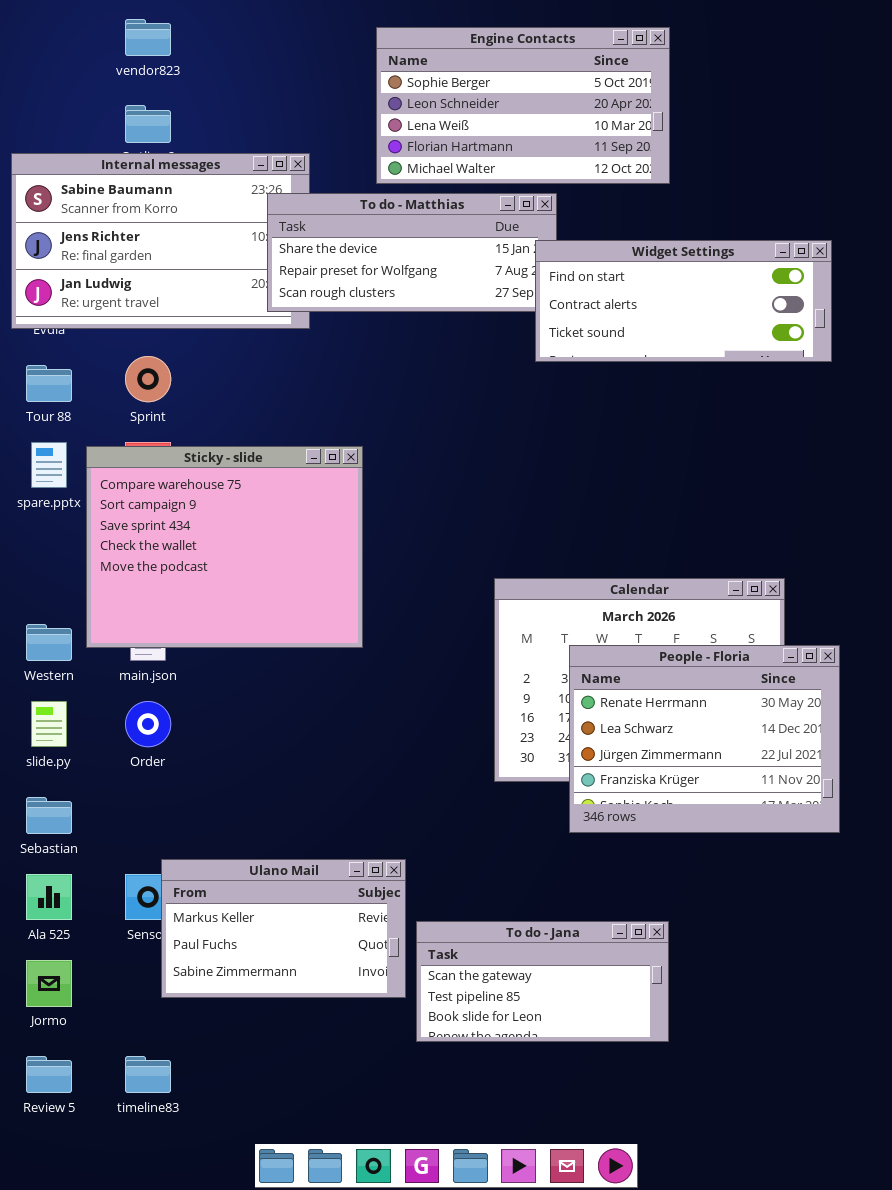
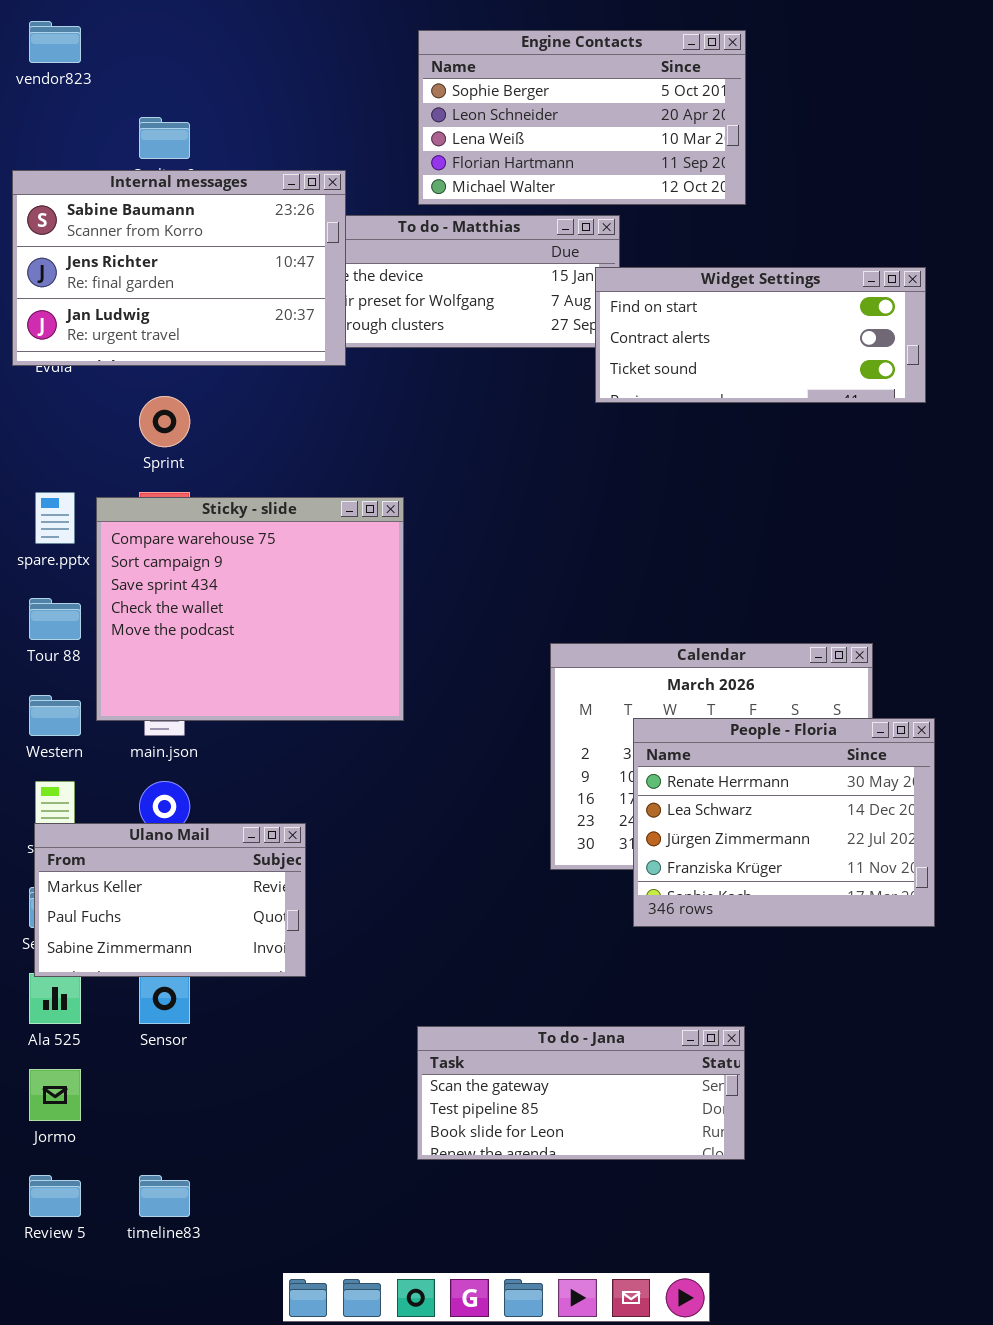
vendor823: [125,19,171,56] -> [29,21,81,63], moved
Internal messages: [11,153,310,329] -> [12,170,346,366], raised
Tour 88: [26,365,72,402] -> [29,598,81,640], moved
Ulano Mail: [161,859,406,998] -> [34,823,306,977], moved
To do - Jana: [416,921,669,1042] -> [417,1026,745,1160], resized

